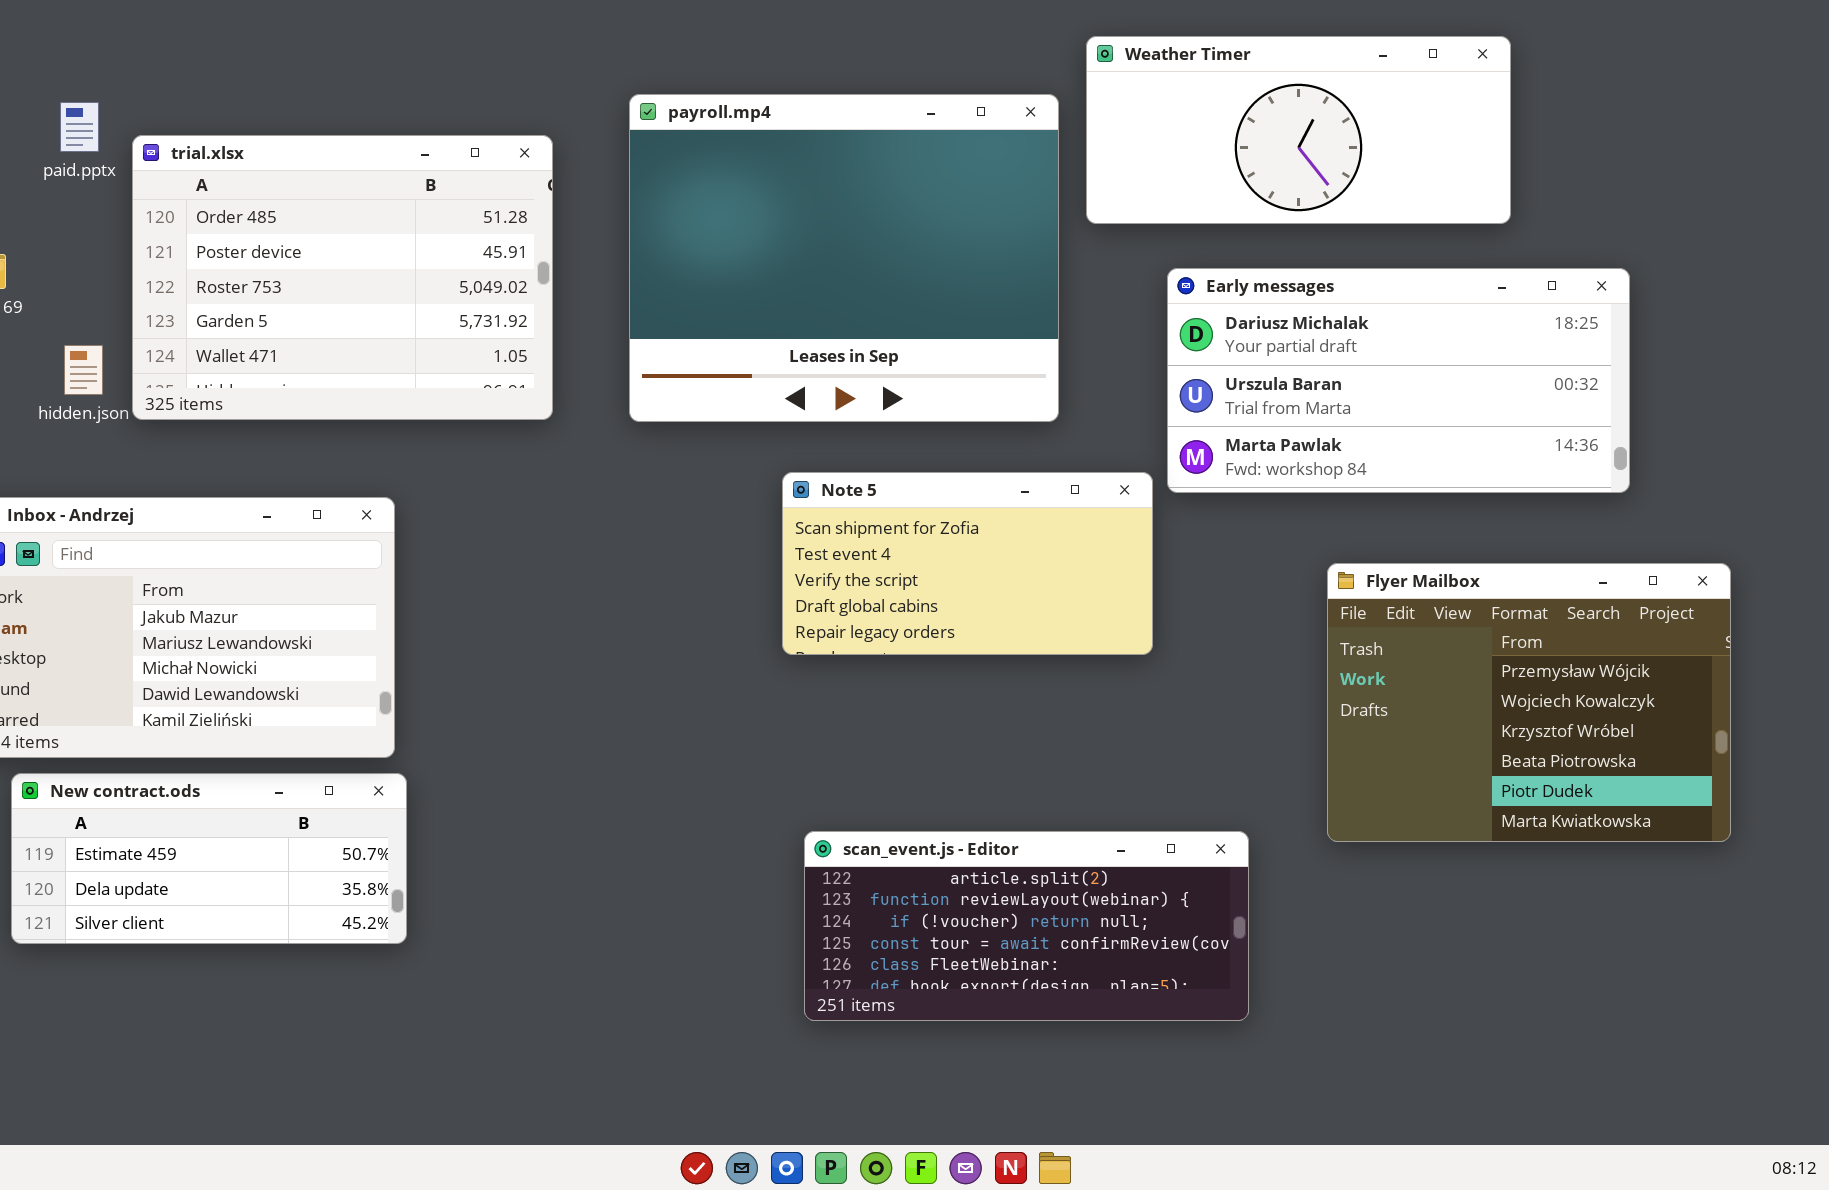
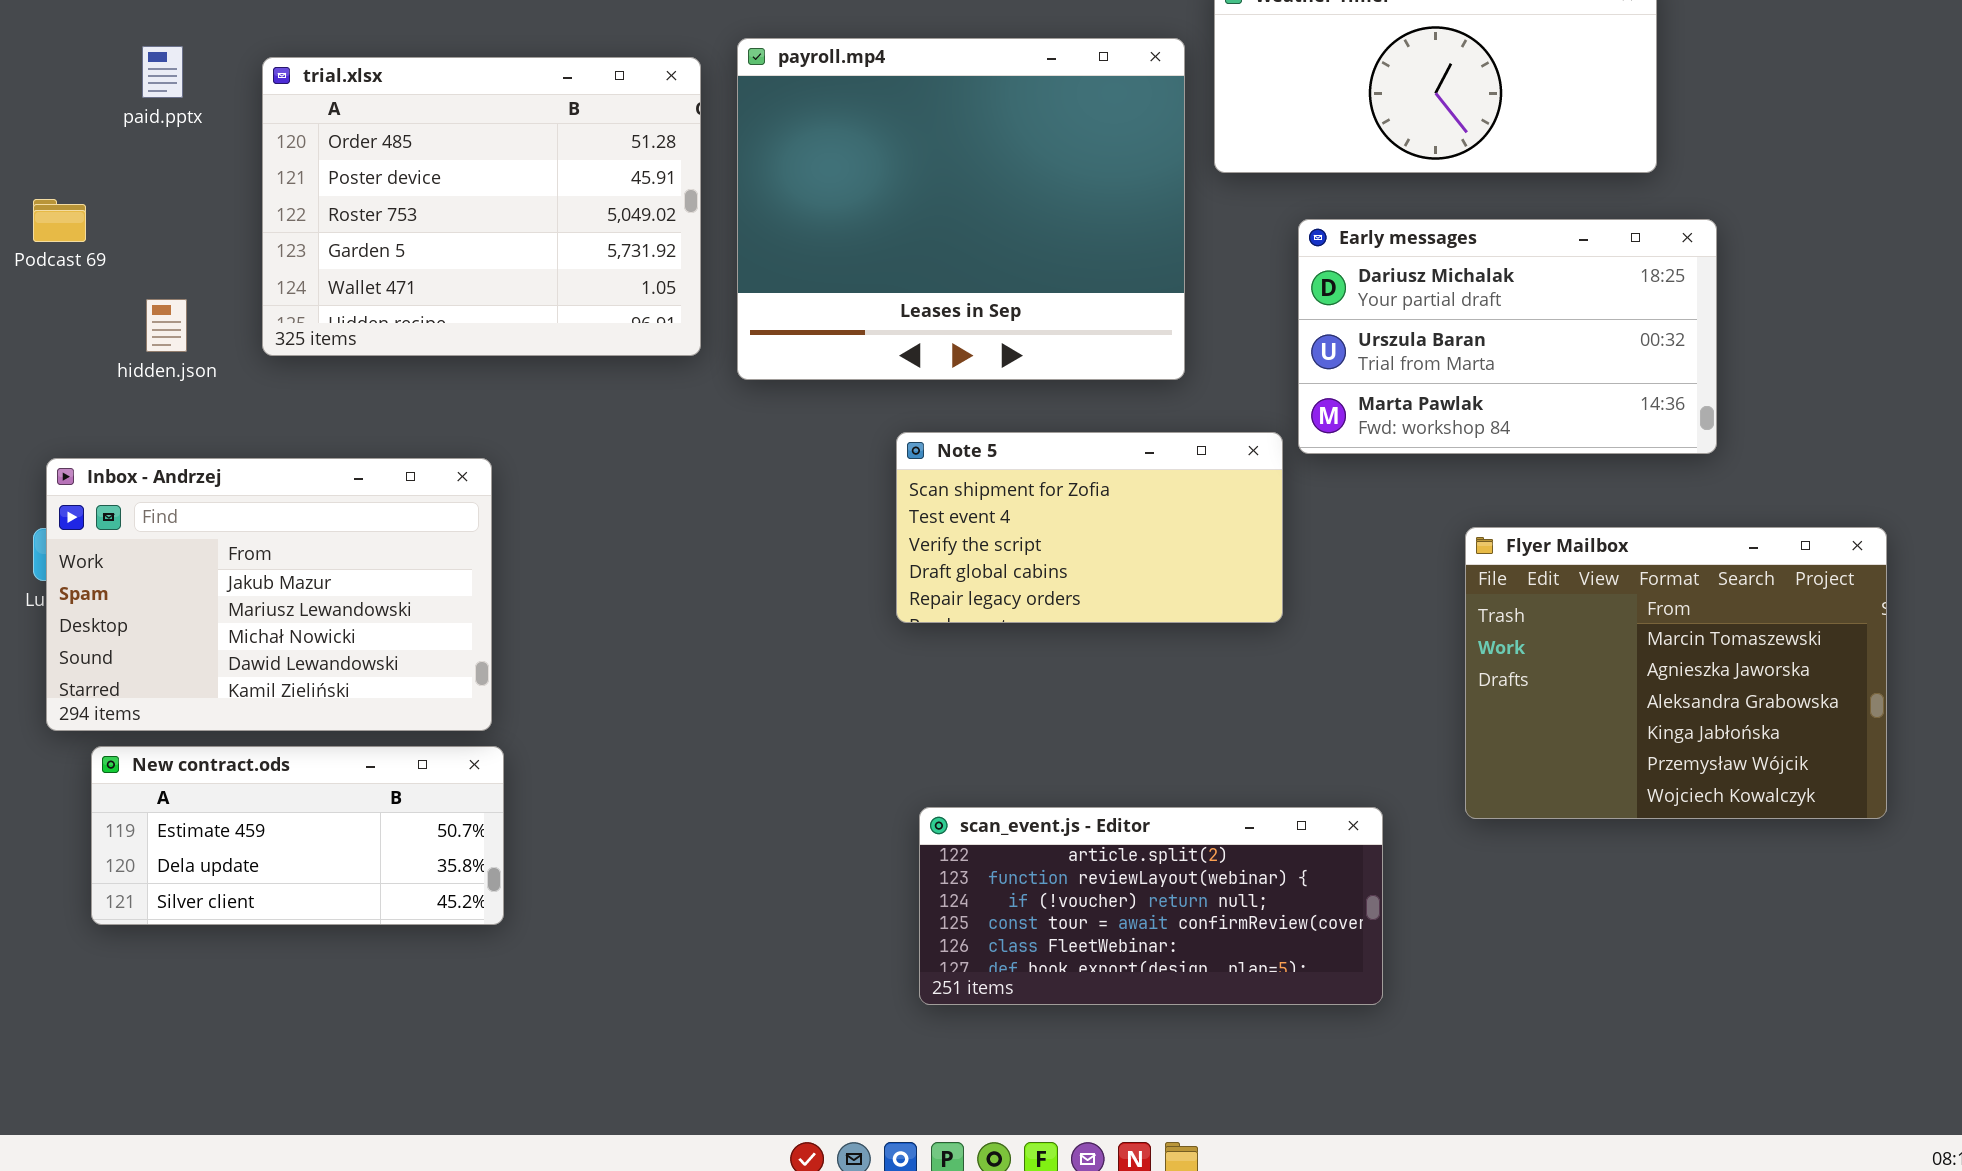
trial.xlsx: [132,135,553,420] -> [262,57,701,356], moved
Early messages: [1167,268,1630,493] -> [1298,219,1717,454], resized
Flyer Mailbox: [1327,563,1731,842] -> [1465,527,1887,819], scrolled up 4 rows

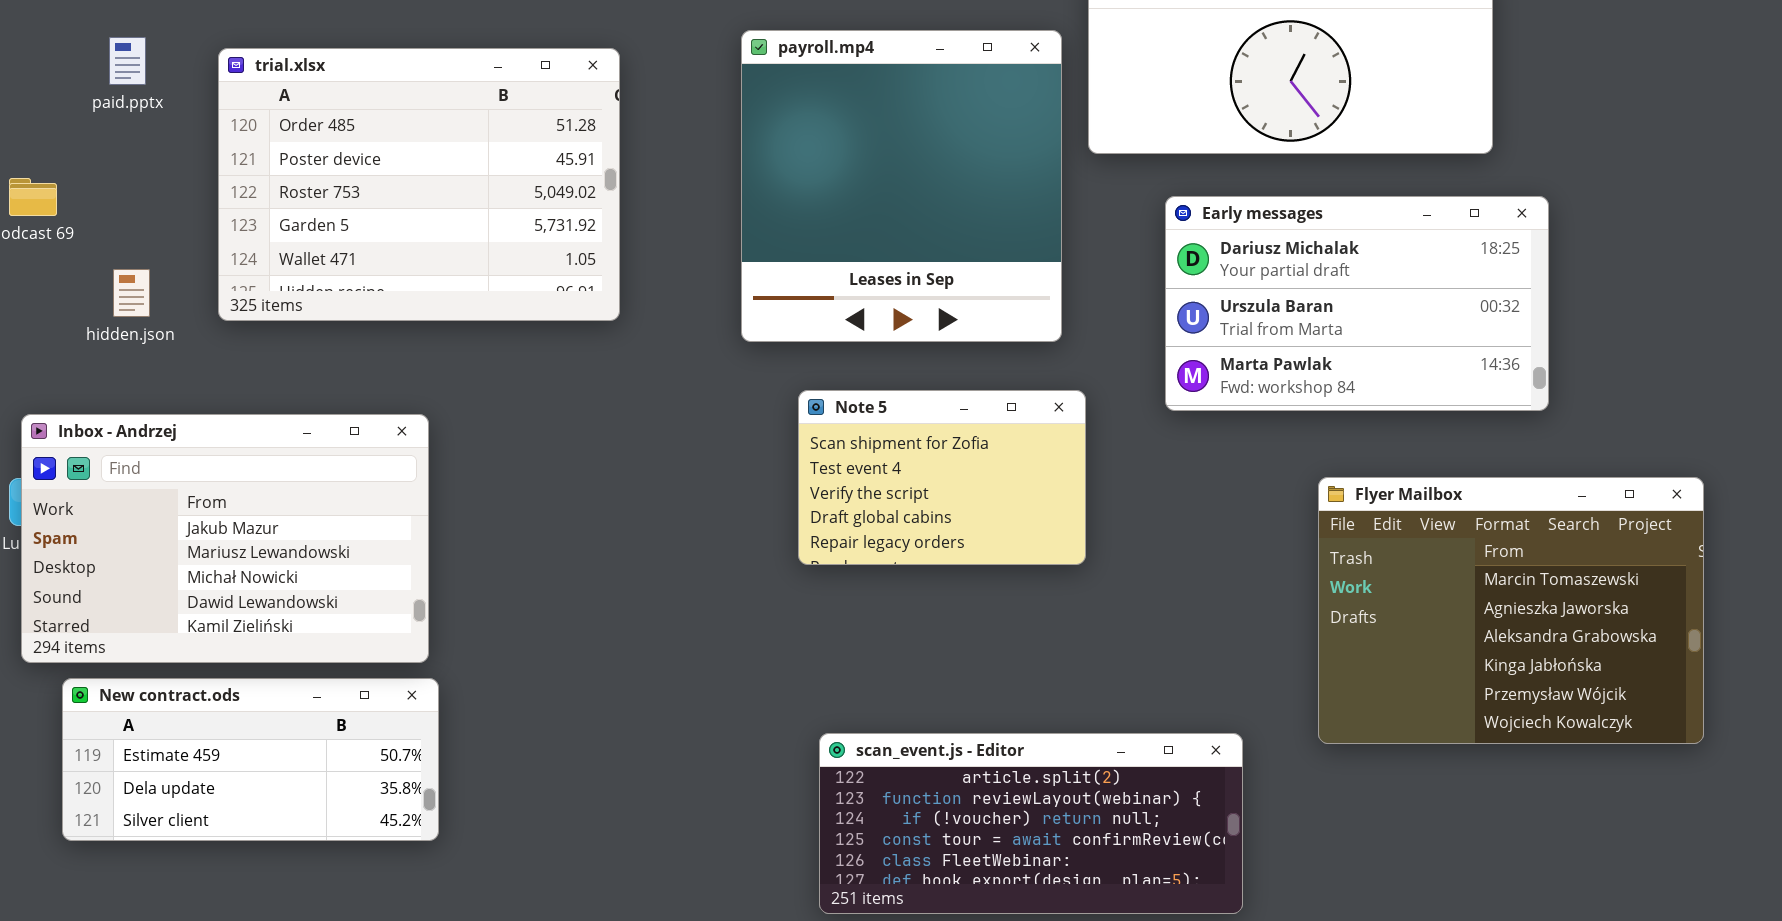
payroll.mp4: [737,38,1185,380] -> [741,30,1062,342], resized
Note 5: [896,432,1283,623] -> [798,390,1086,565], resized

